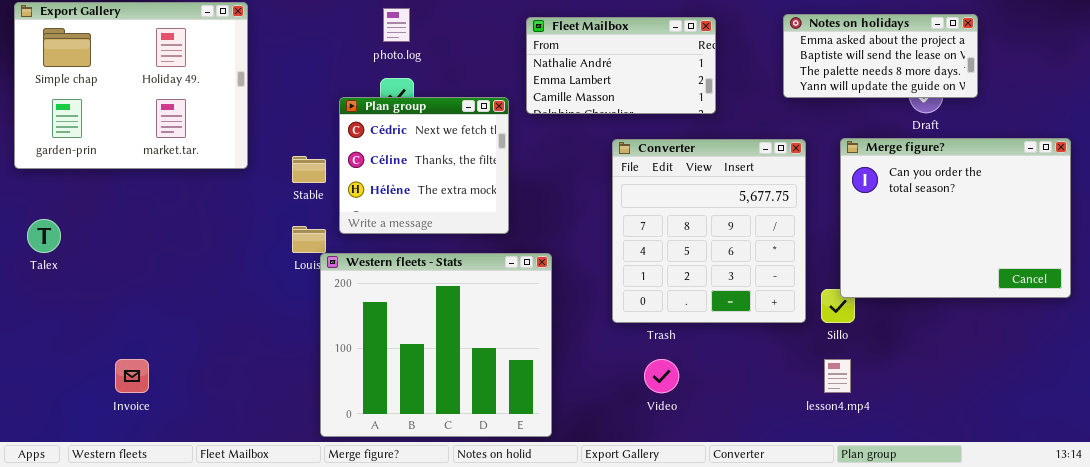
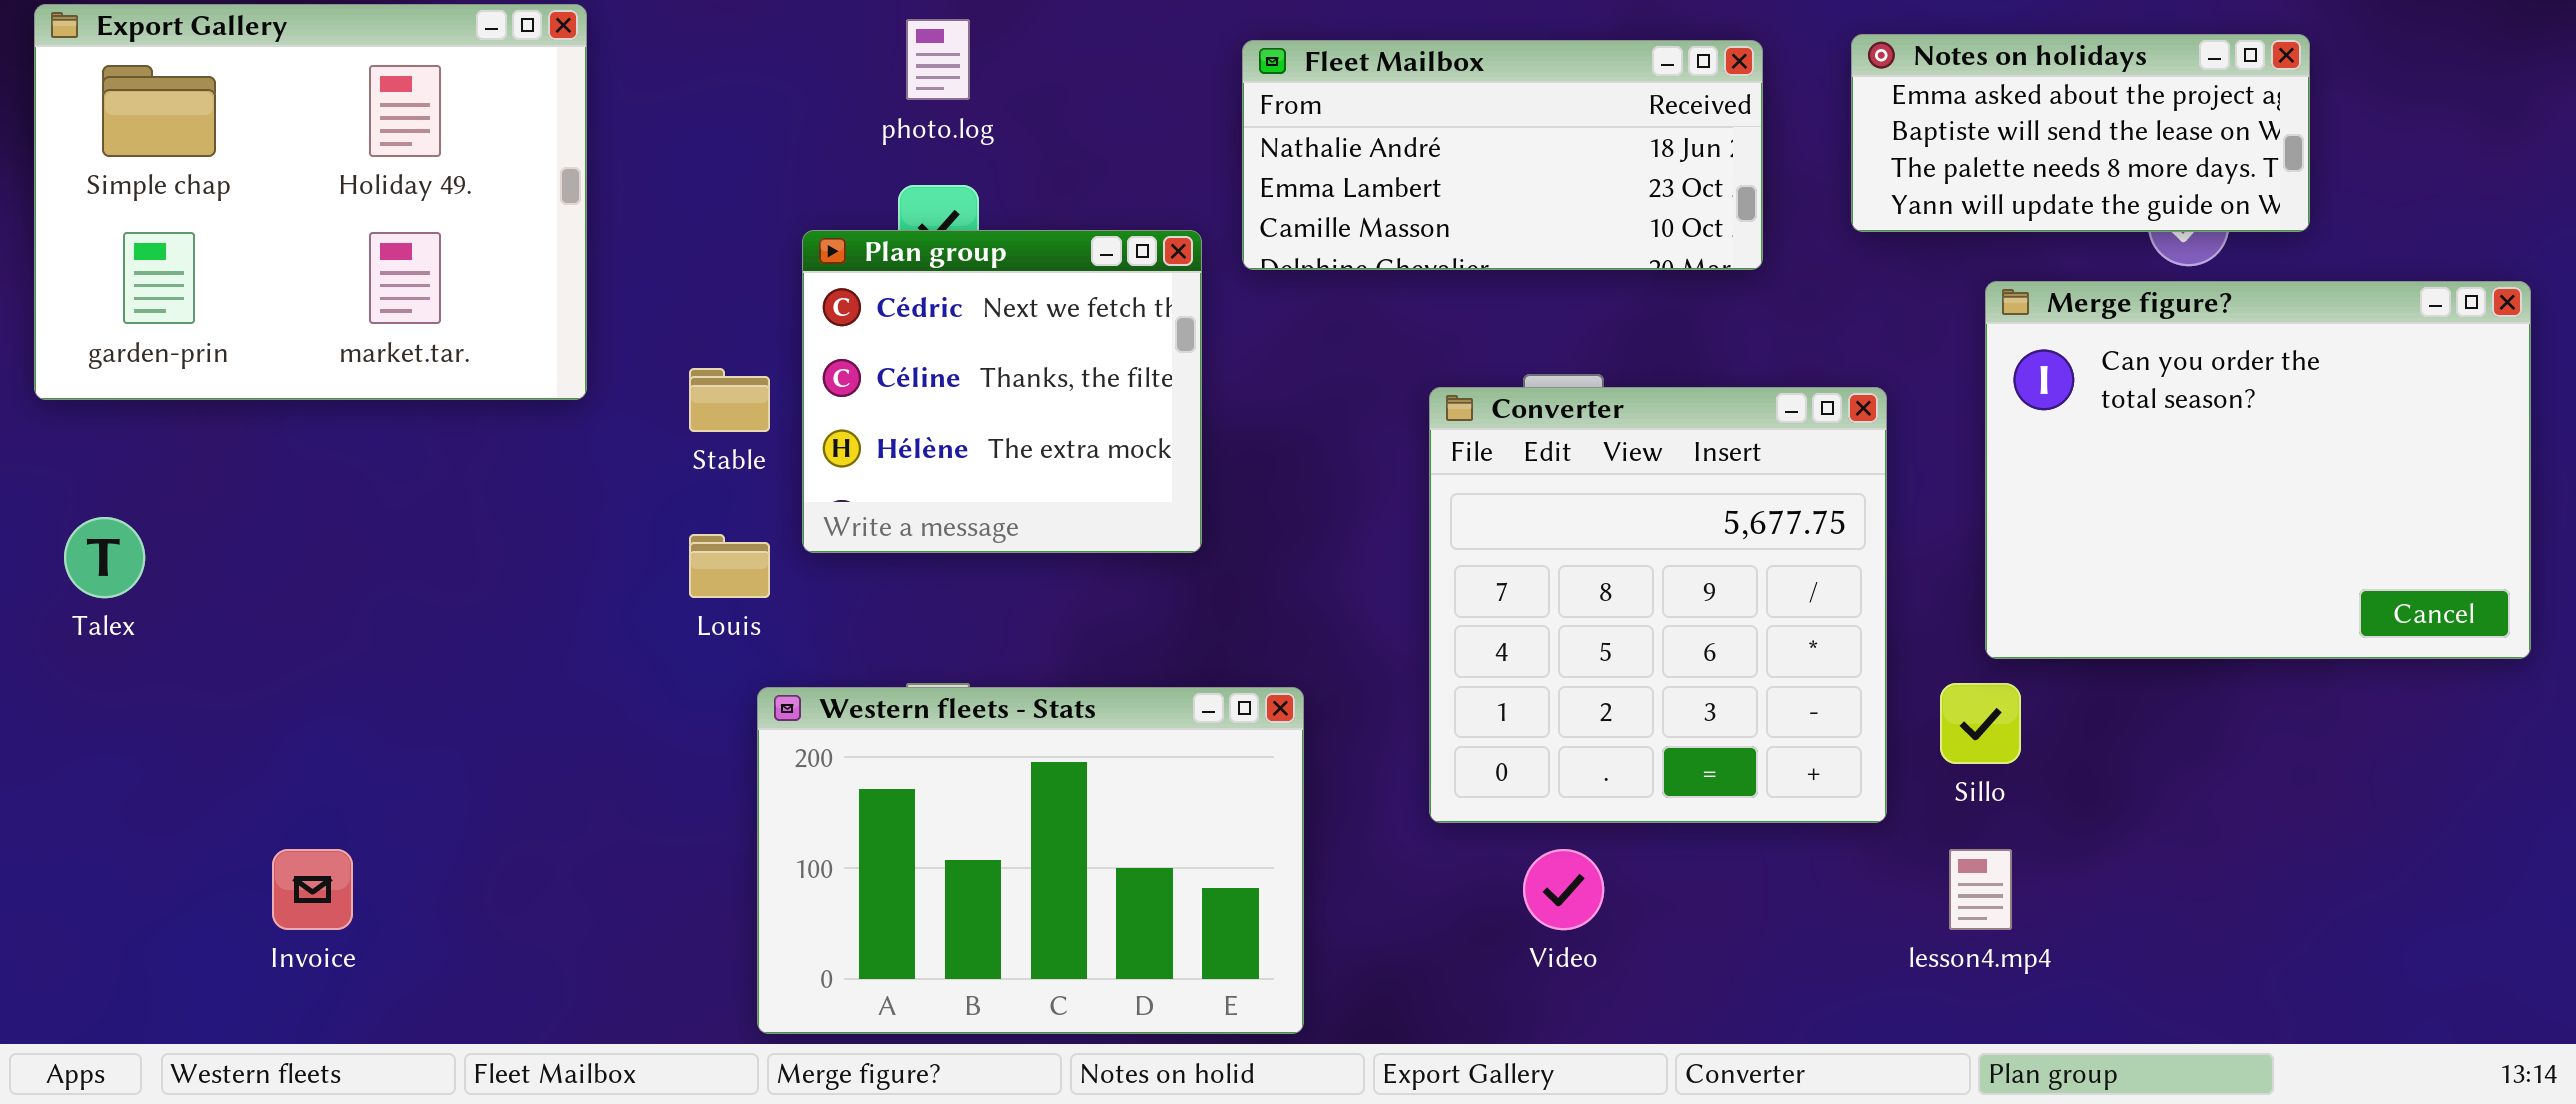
Fleet Mailbox: [526,17,716,114] -> [1242,40,1763,270], resized
Merge figure?: [840,138,1071,298] -> [1985,281,2531,659], moved
Converter: [612,139,806,323] -> [1429,387,1887,823], moved
Western fleets - Stats: [320,253,552,437] -> [757,687,1304,1034], resized

